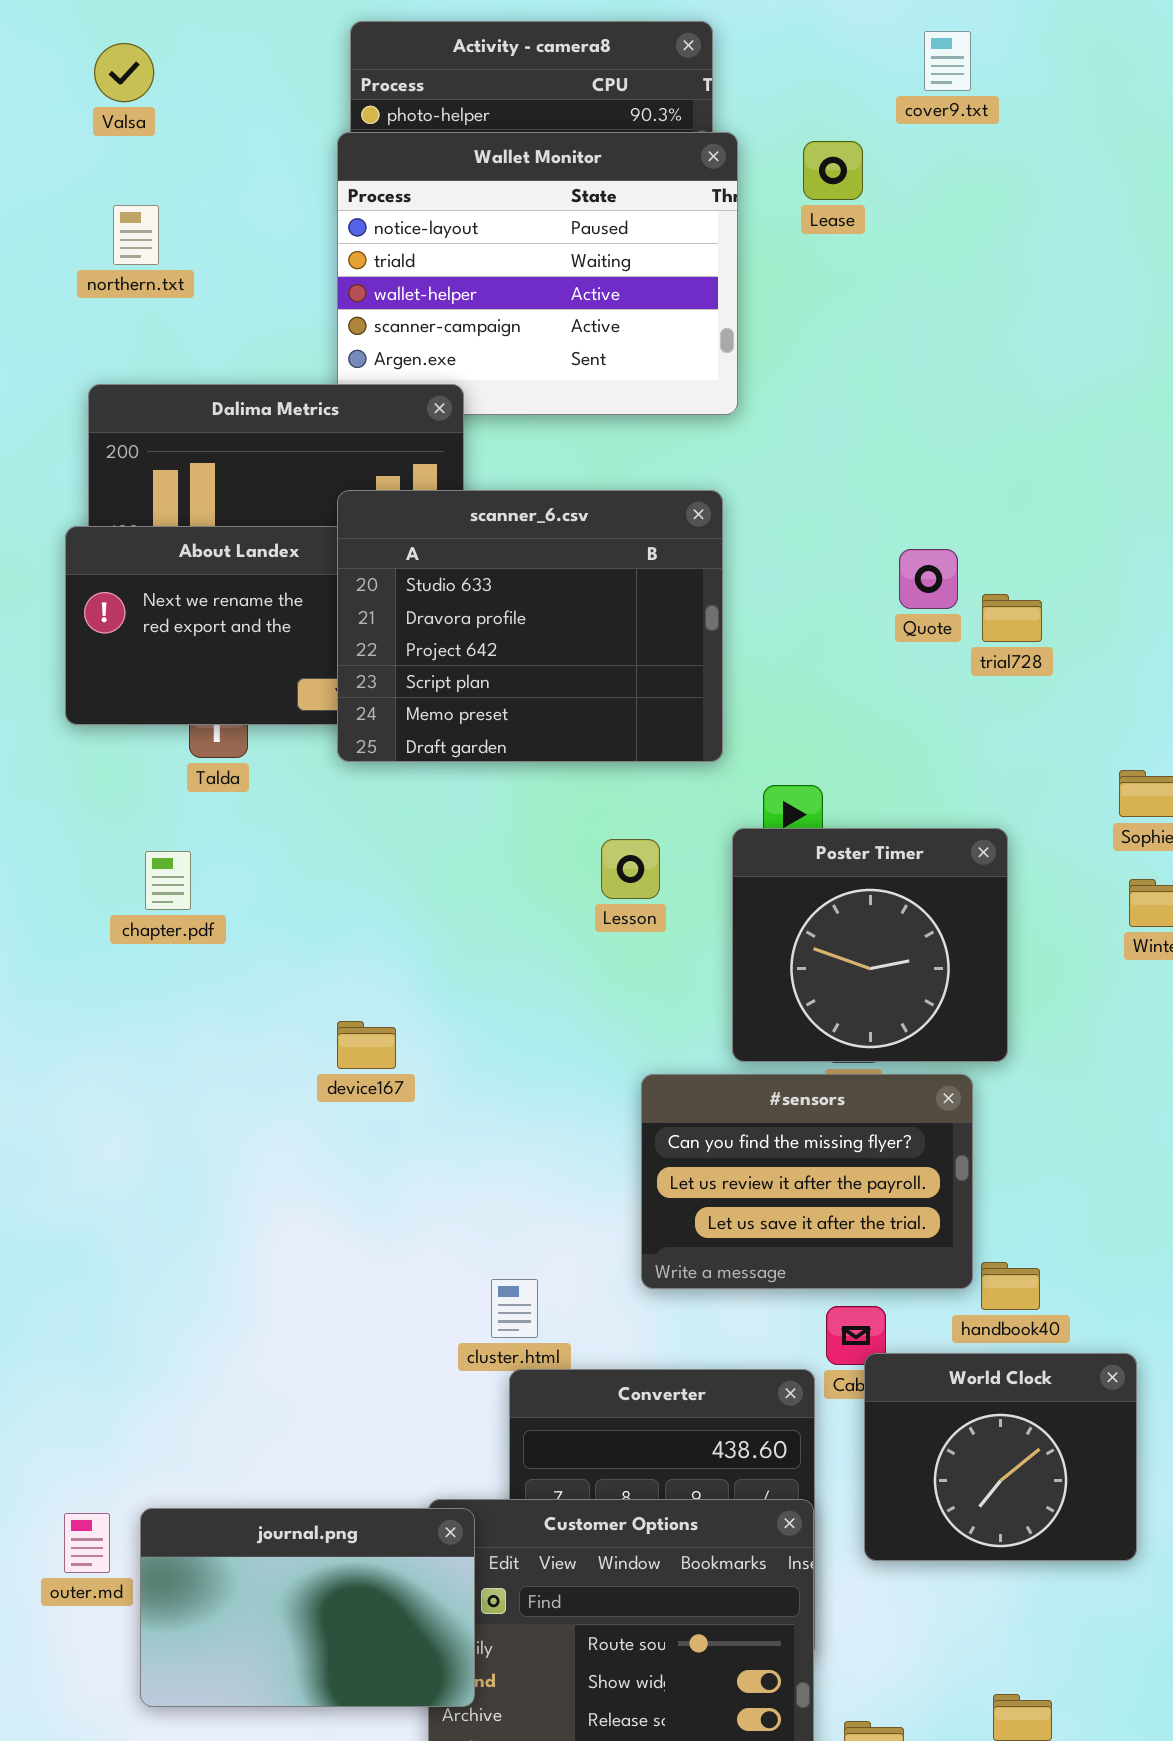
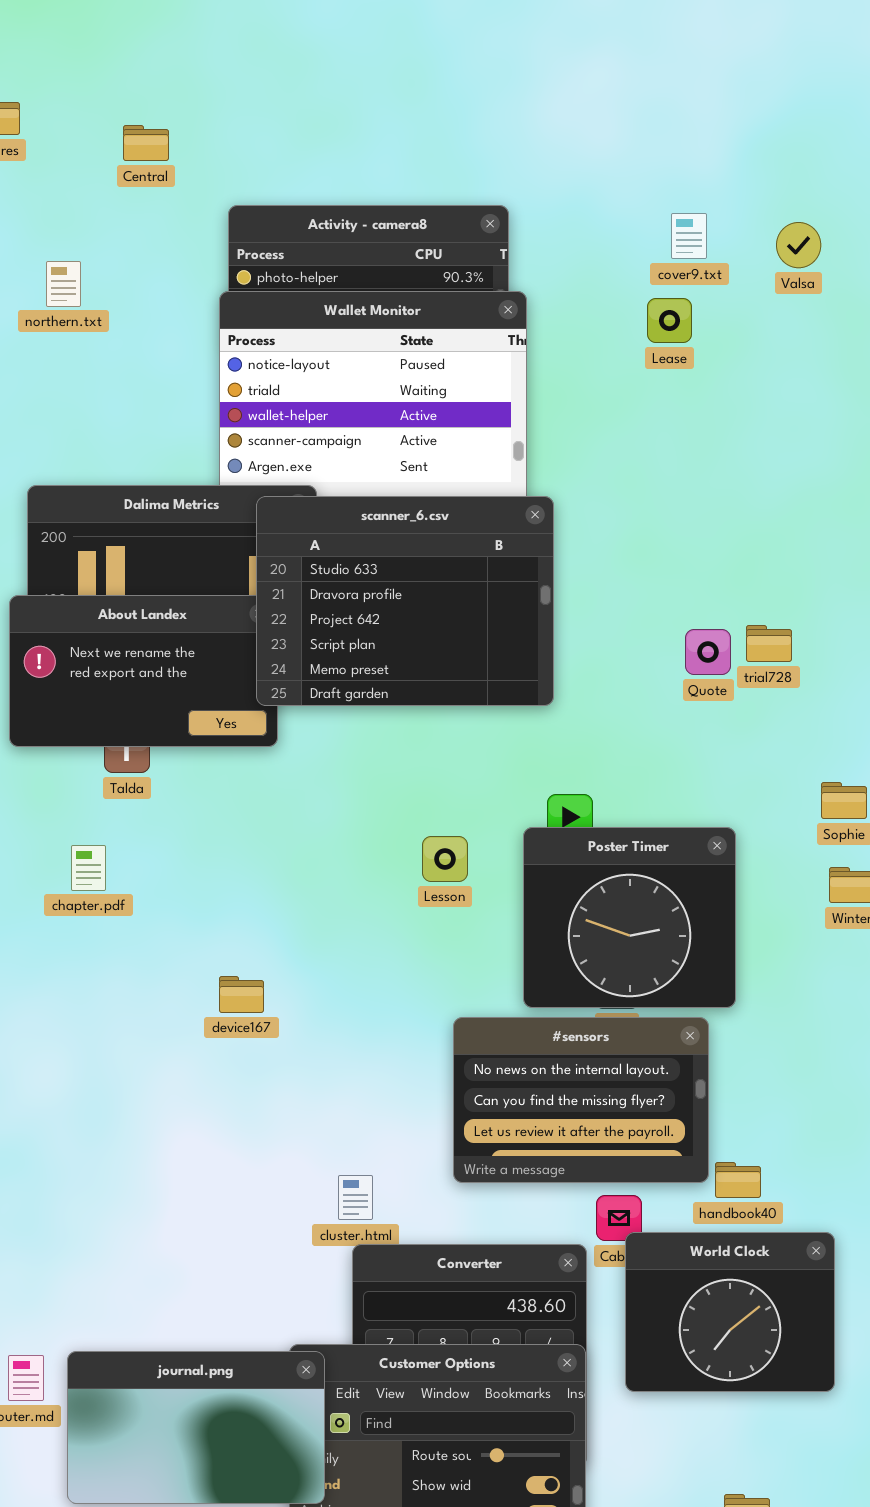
Valsa: [94,43,154,102] -> [776,222,821,268], moved
Lease: [803,141,863,200] -> [647,298,692,343], moved
northern.txt: [113,205,159,265] -> [46,261,81,307], moved
scanner_6.csv: [337,490,723,762] -> [256,496,554,706], moved
Quote: [899,549,958,609] -> [685,629,731,675], moved
trial728: [982,594,1042,642] -> [746,625,792,662], moved
#sensors: [641,1074,973,1289] -> [453,1017,709,1183], scrolled up 1 row

